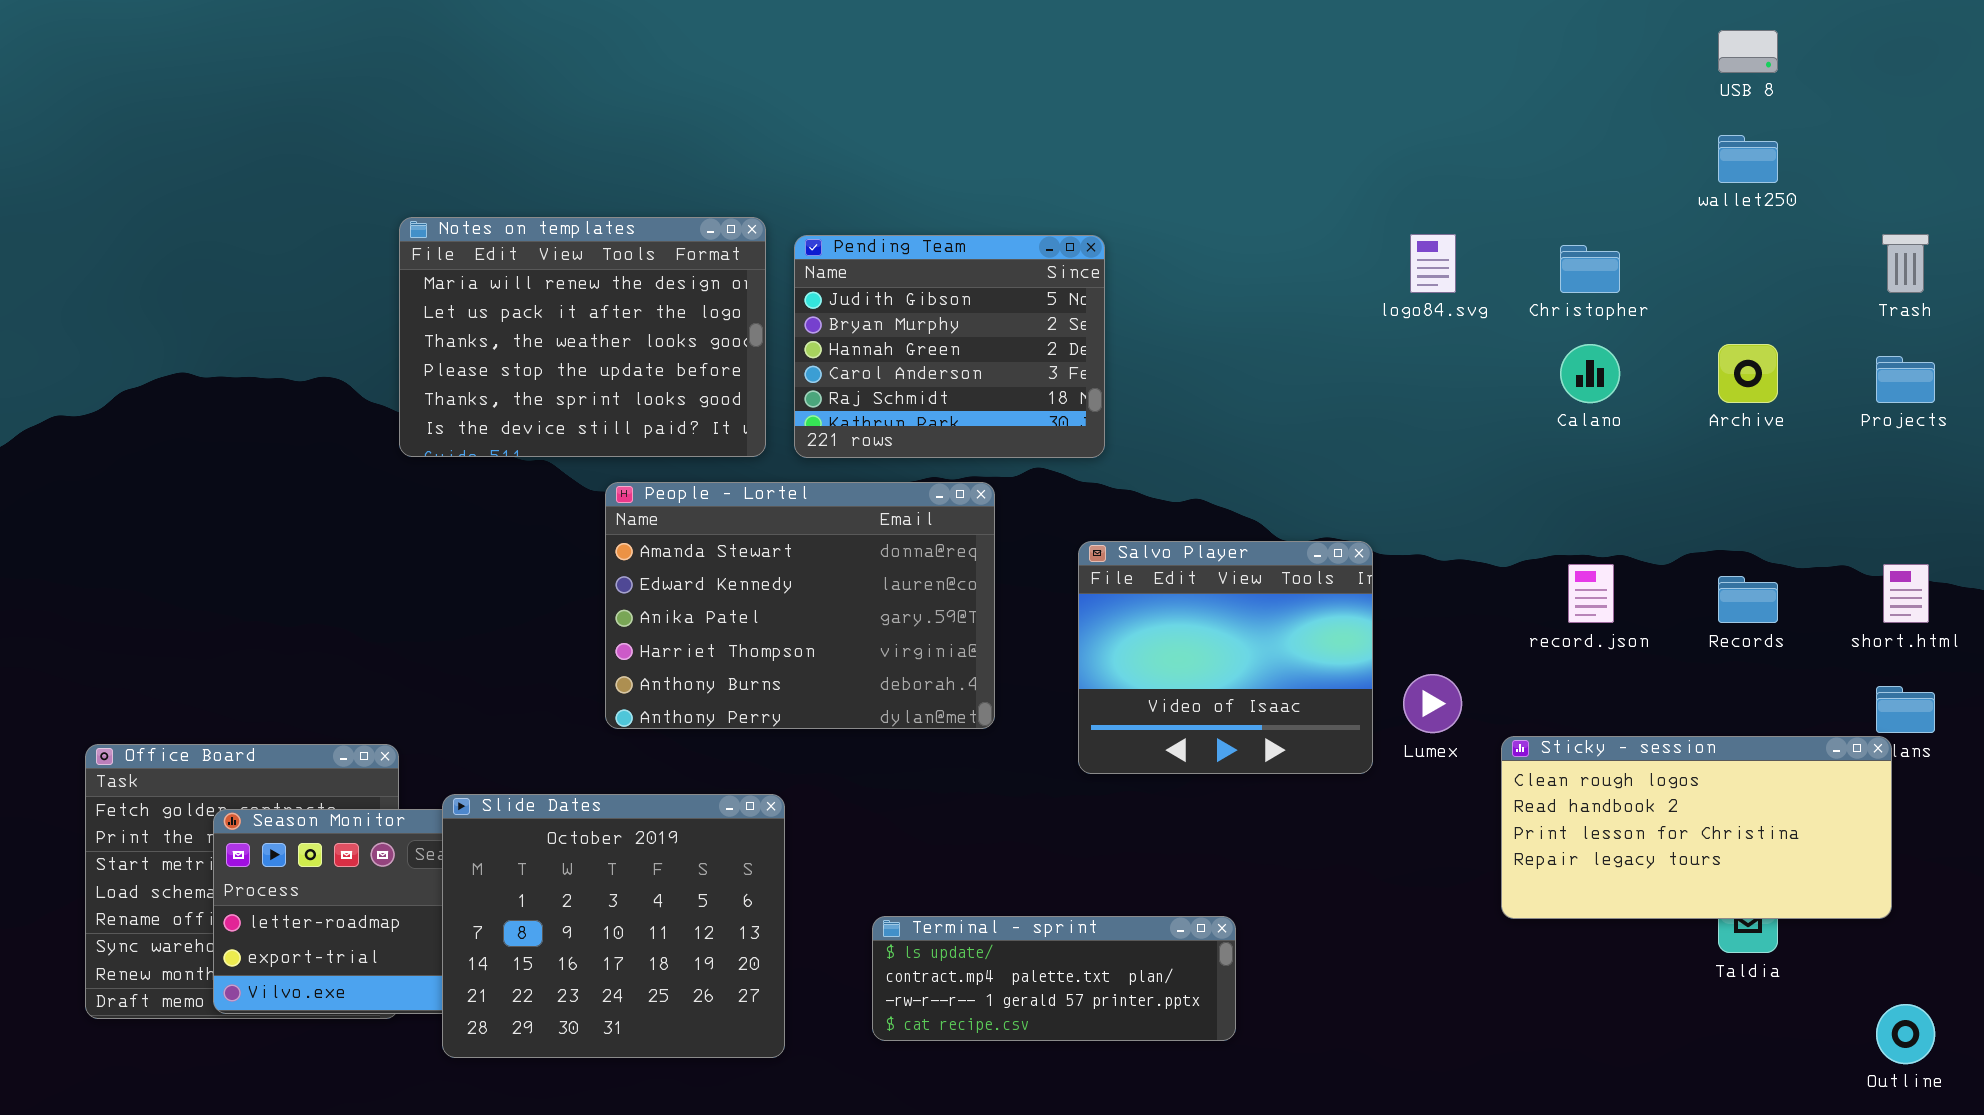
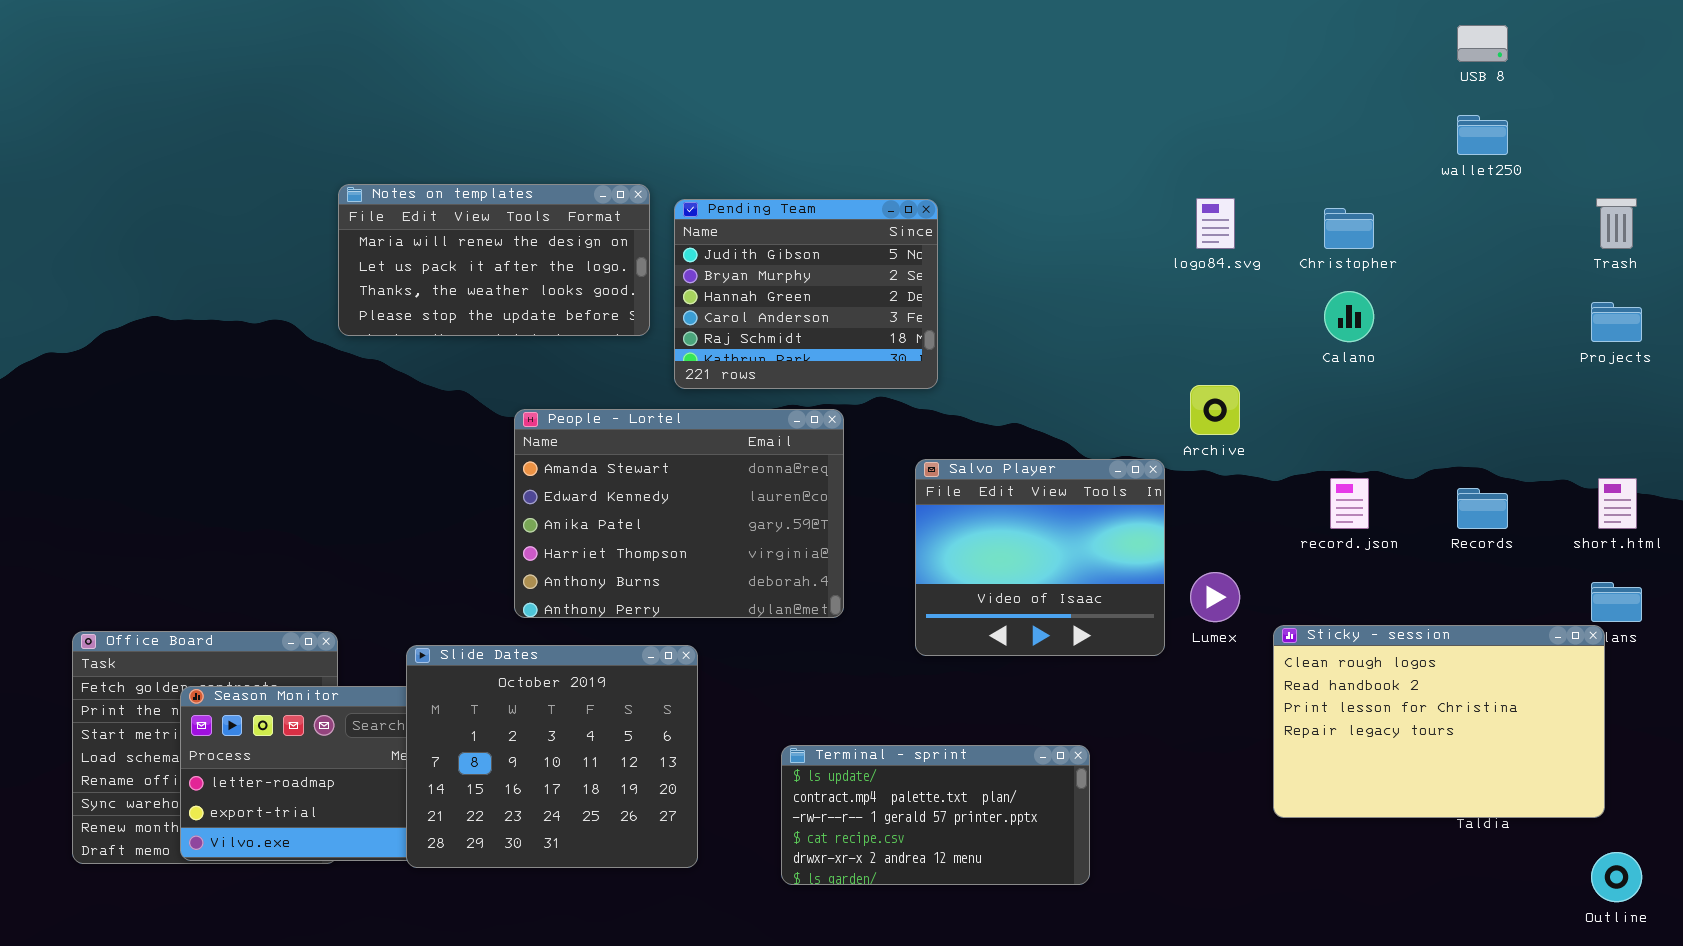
Notes on templates: [399,217,766,457] -> [338,184,650,336], resized
Archive: [1718,344,1778,403] -> [1190,385,1240,435], moved
Sticky - session: [1501,736,1892,919] -> [1273,625,1605,818], resized
Slide Dates: [442,794,785,1058] -> [406,645,698,868], moved
Terminal - sprint: [872,916,1236,1041] -> [781,745,1090,885], moved, resized

